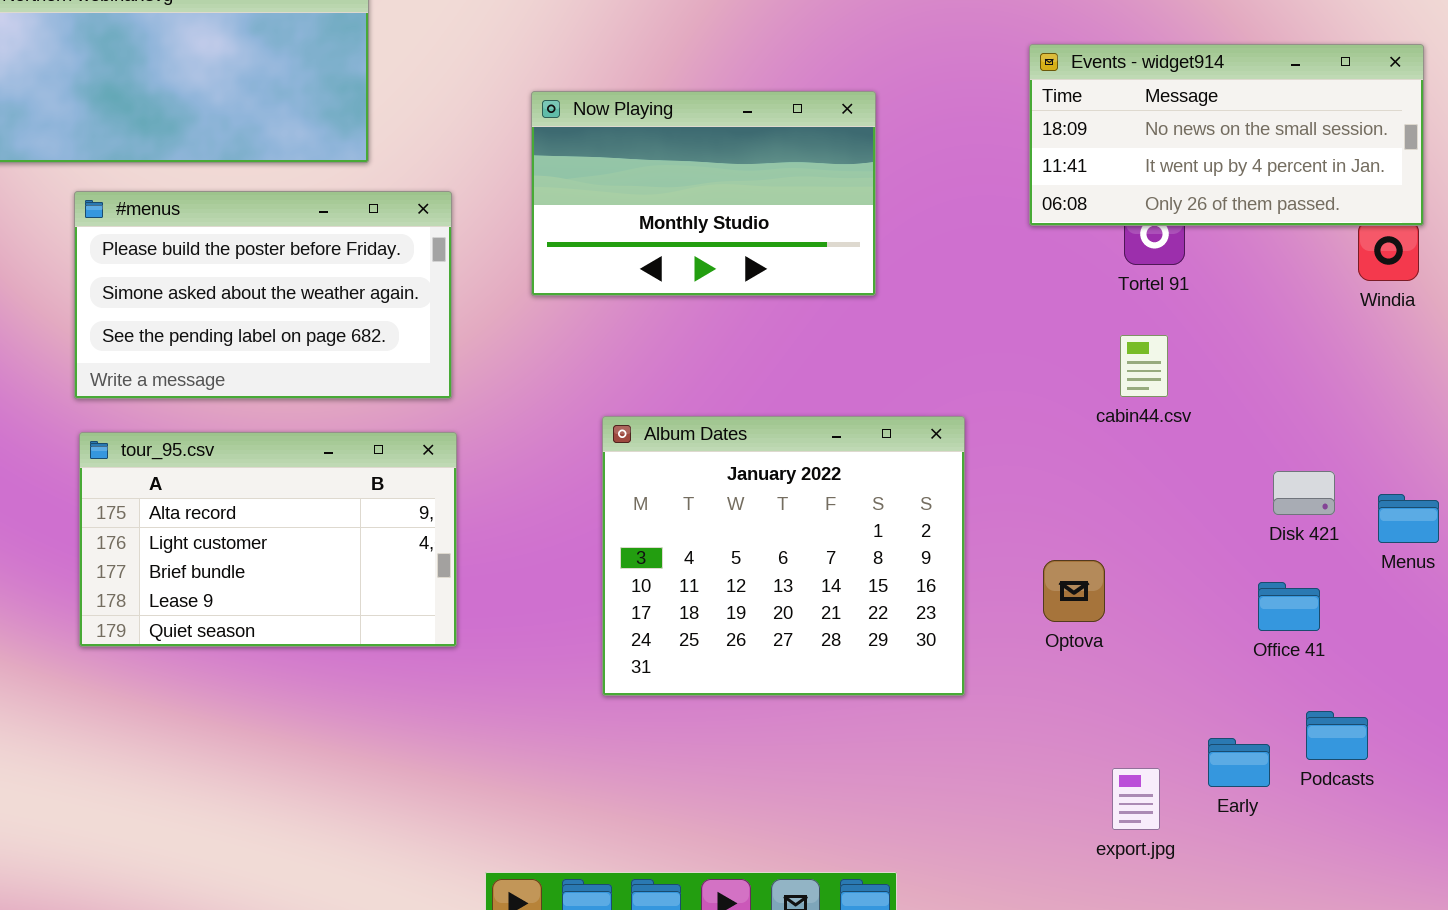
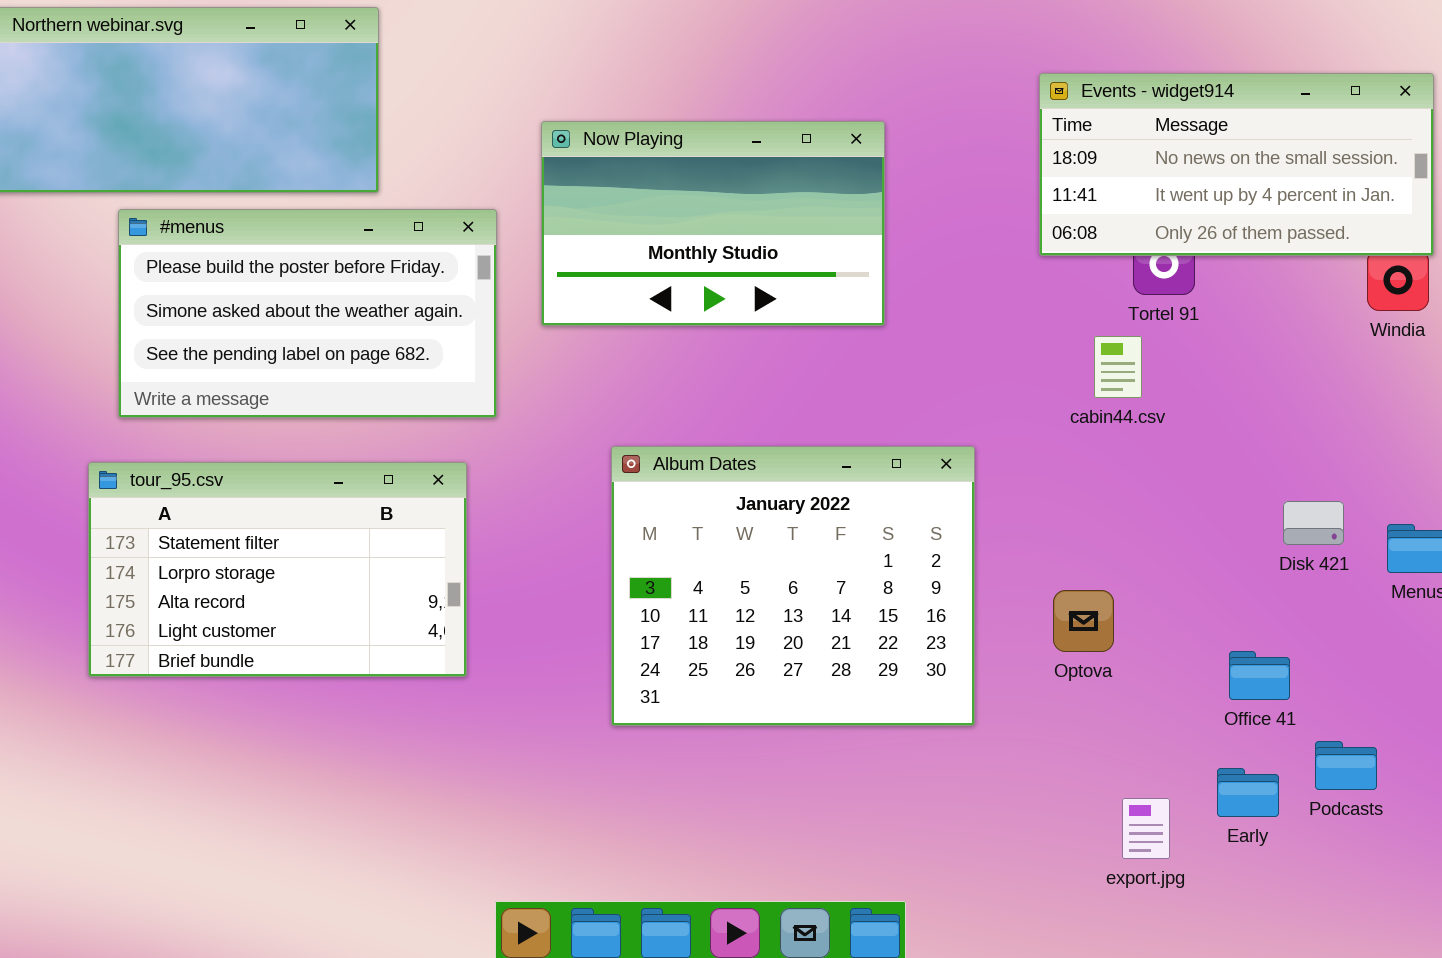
#menus: [74,191,452,399] -> [118,209,497,418], moved
cabin44.csv: [1120,335,1168,397] -> [1094,336,1142,398], moved
tour_95.csv: [79,432,457,647] -> [88,462,467,677], scrolled up 2 rows
Office 41: [1258,582,1320,631] -> [1229,651,1290,700], moved

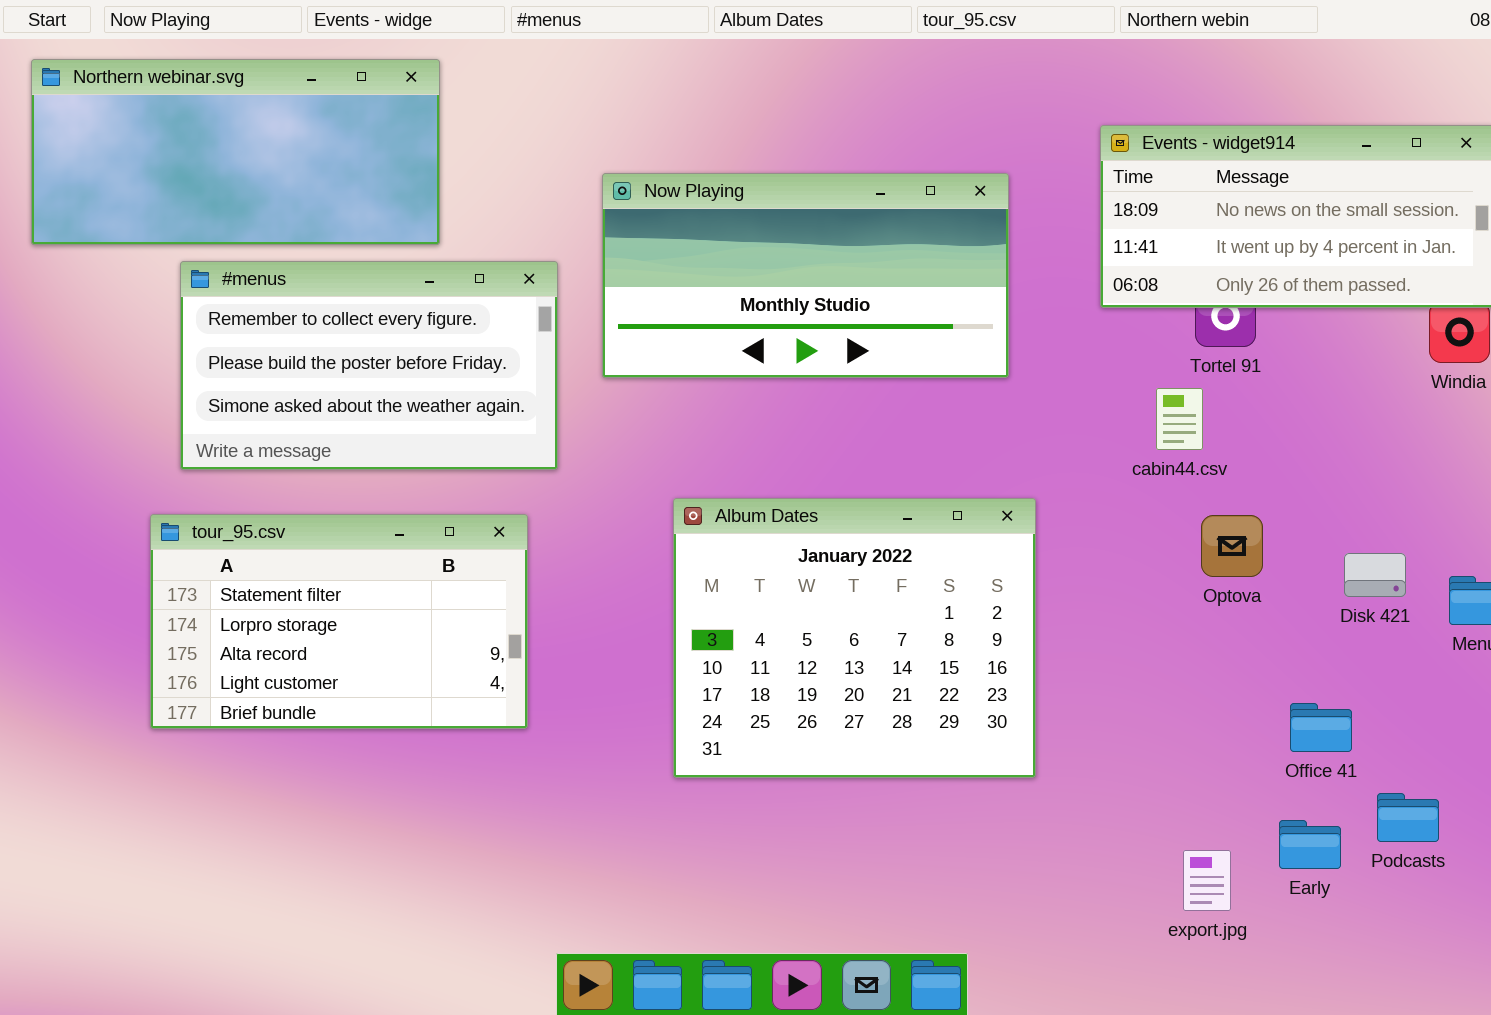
Now Playing: [541,121,885,326] -> [602,173,1009,378], resized
#menus: [118,209,497,418] -> [180,261,558,470], scrolled up 1 row
Optova: [1053,590,1114,652] -> [1201,515,1263,577], moved

